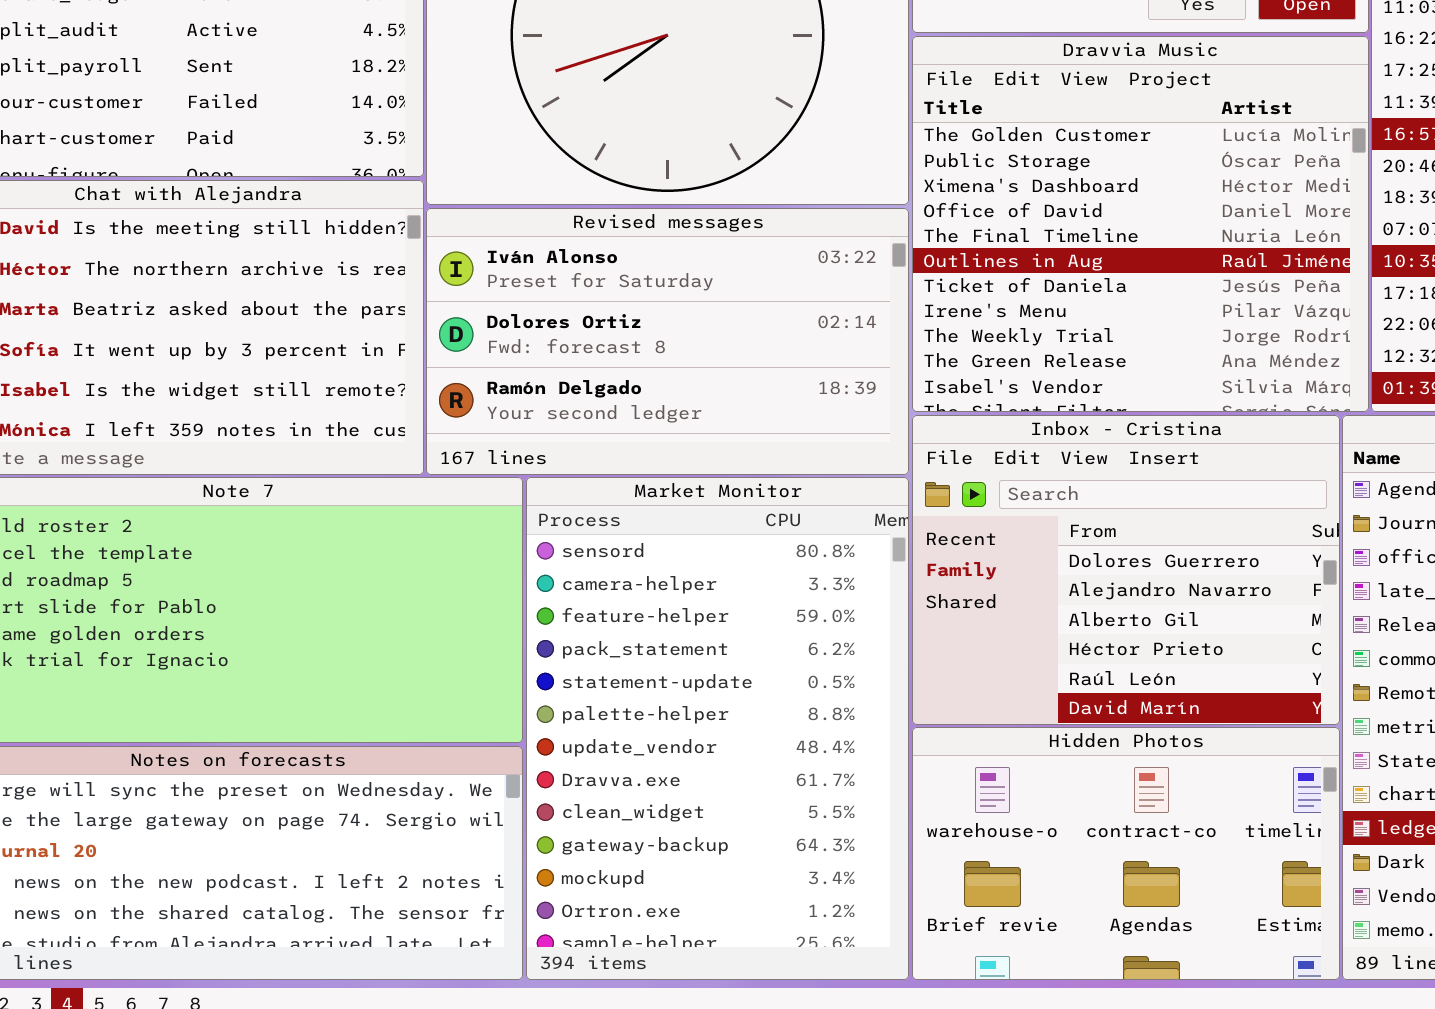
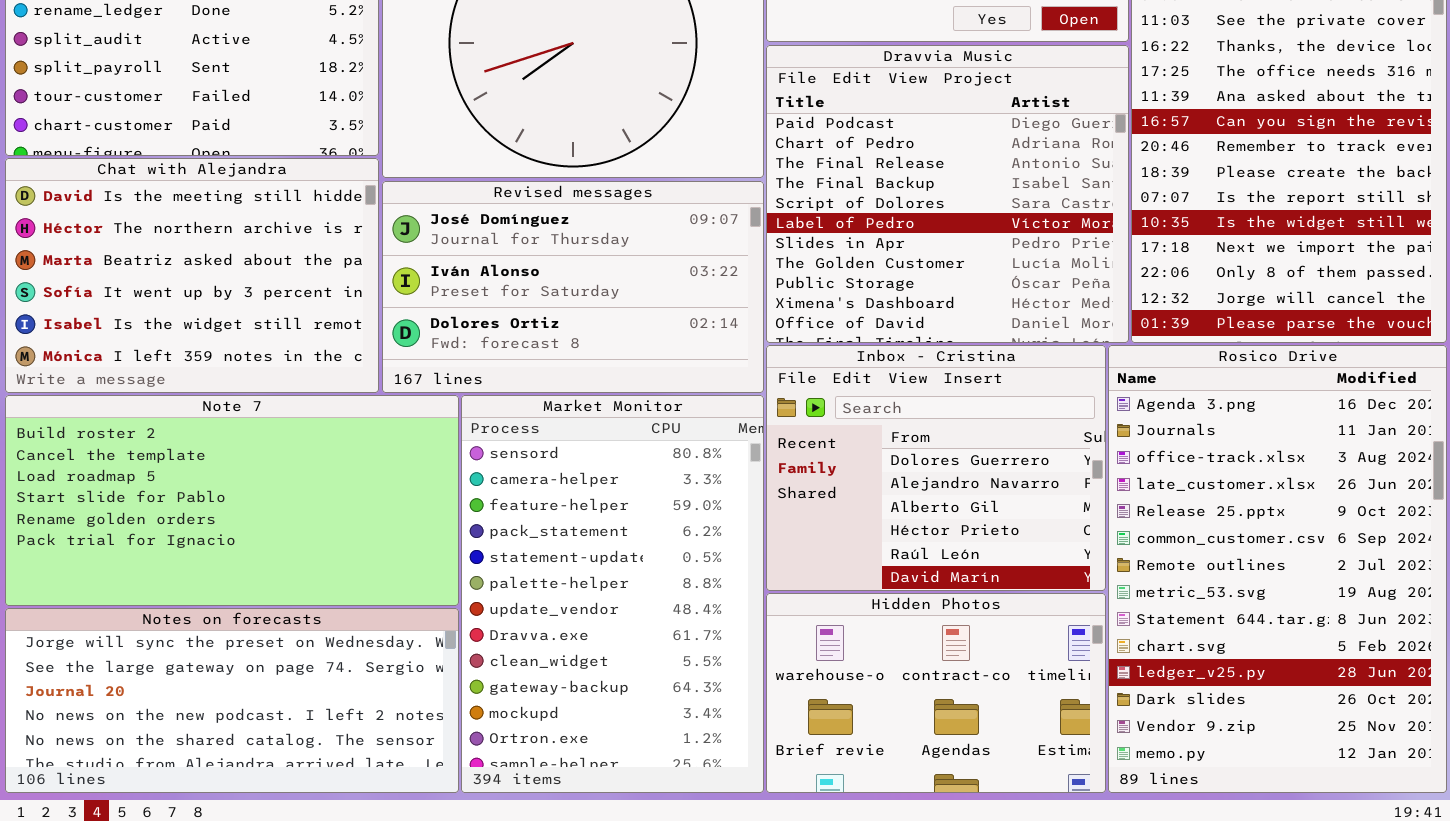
Dravvia Music: [912,36,1369,412] -> [766,45,1129,343], scrolled up 7 rows
Revised messages: [426,208,909,475] -> [382,181,764,393], scrolled up 1 row

